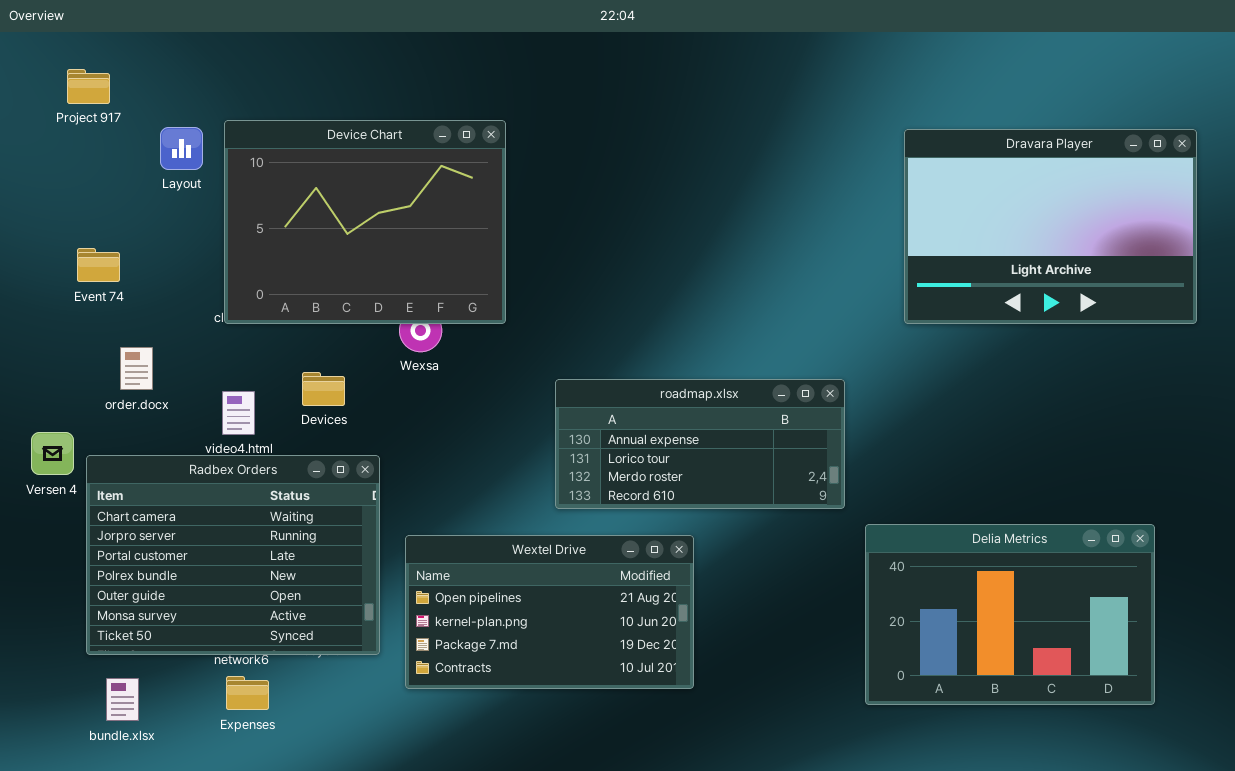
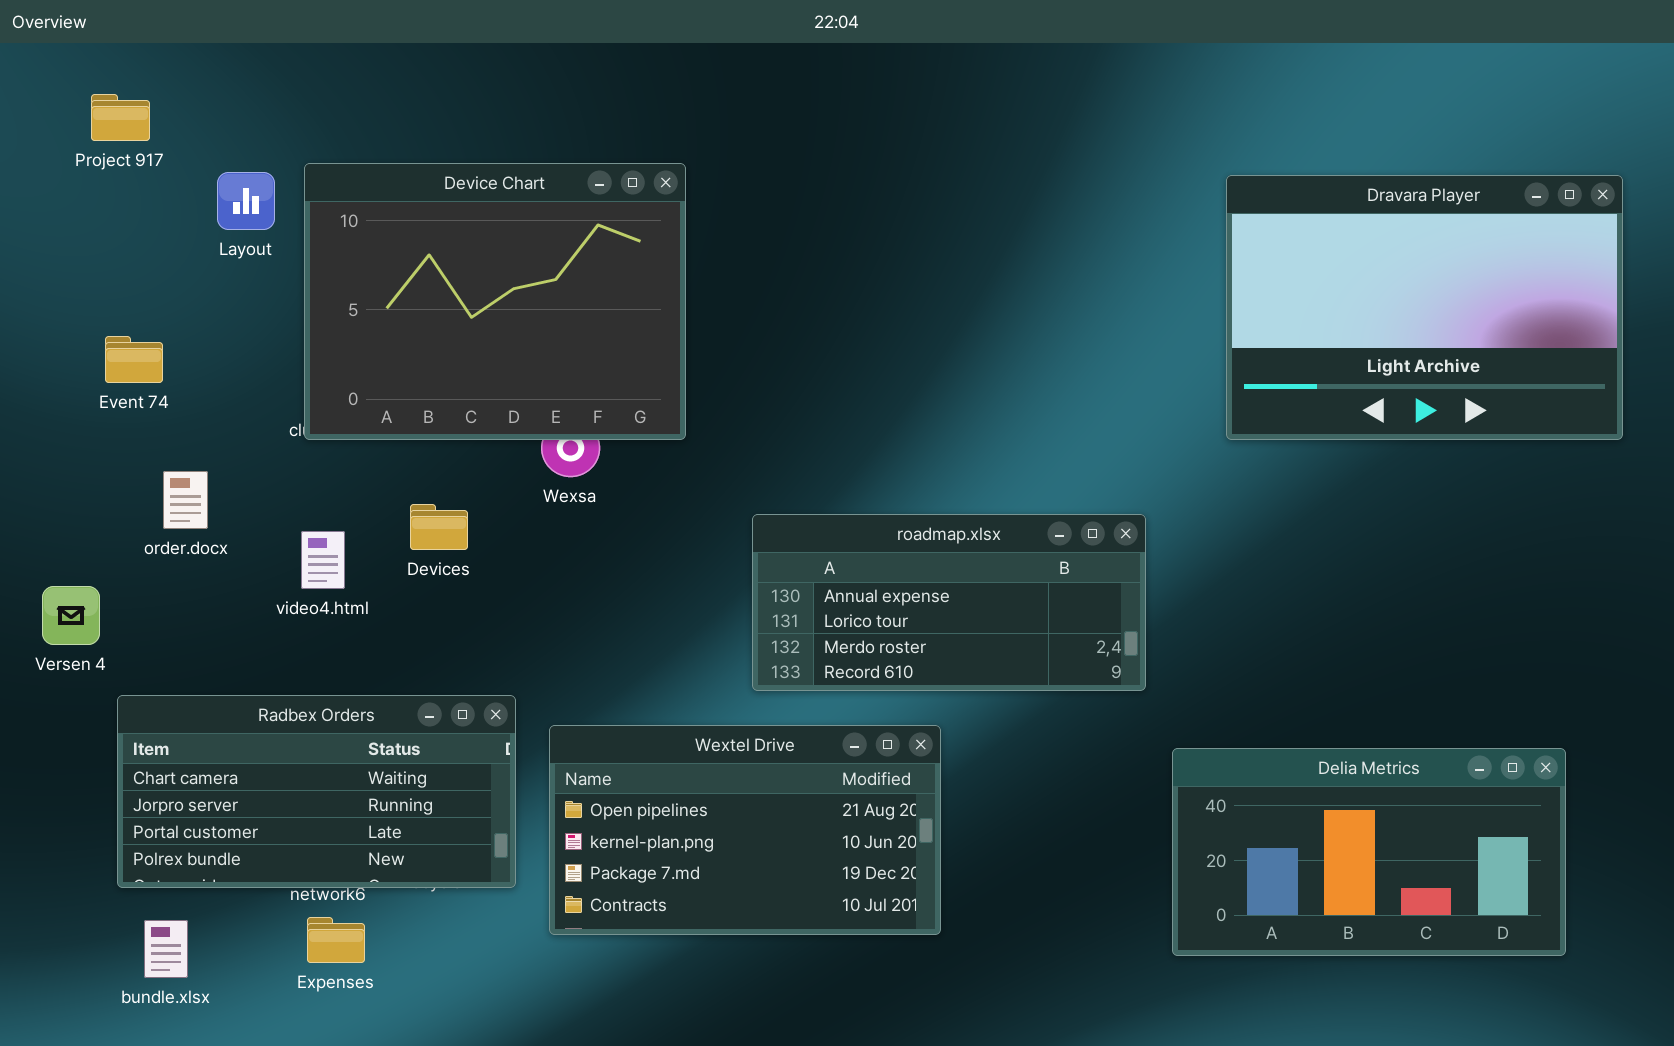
Radbex Orders: [86,455,380,655] -> [117,695,516,888], resized
Delia Metrics: [865,524,1155,705] -> [1172,748,1566,956], resized

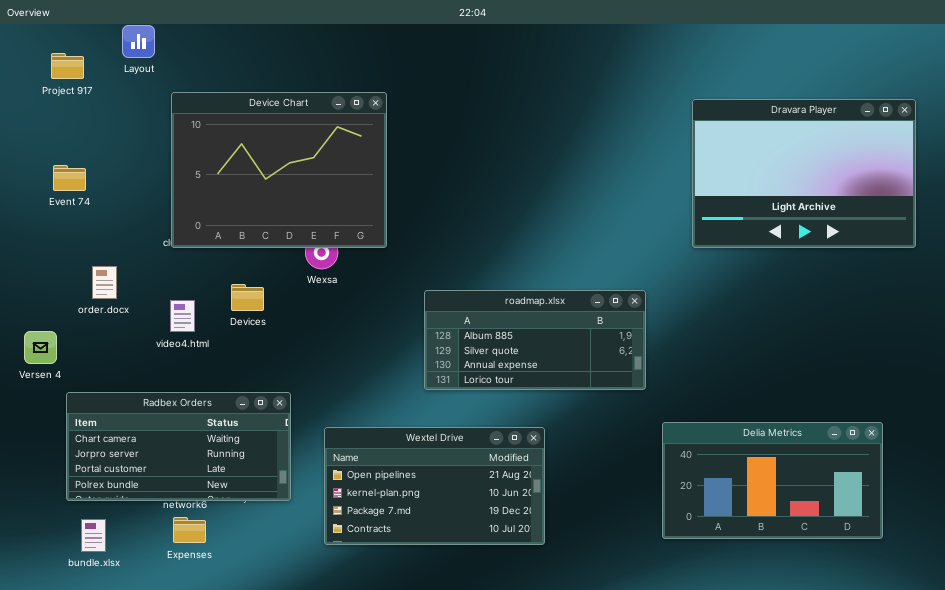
Layout: [217,172,275,230] -> [122,25,155,58], moved
Event 74: [105,336,163,383] -> [53,165,86,191], moved
roadmap.xlsx: [752,514,1146,691] -> [424,290,646,390], scrolled up 2 rows
Wextel Drive: [549,725,941,935] -> [324,427,545,545], moved

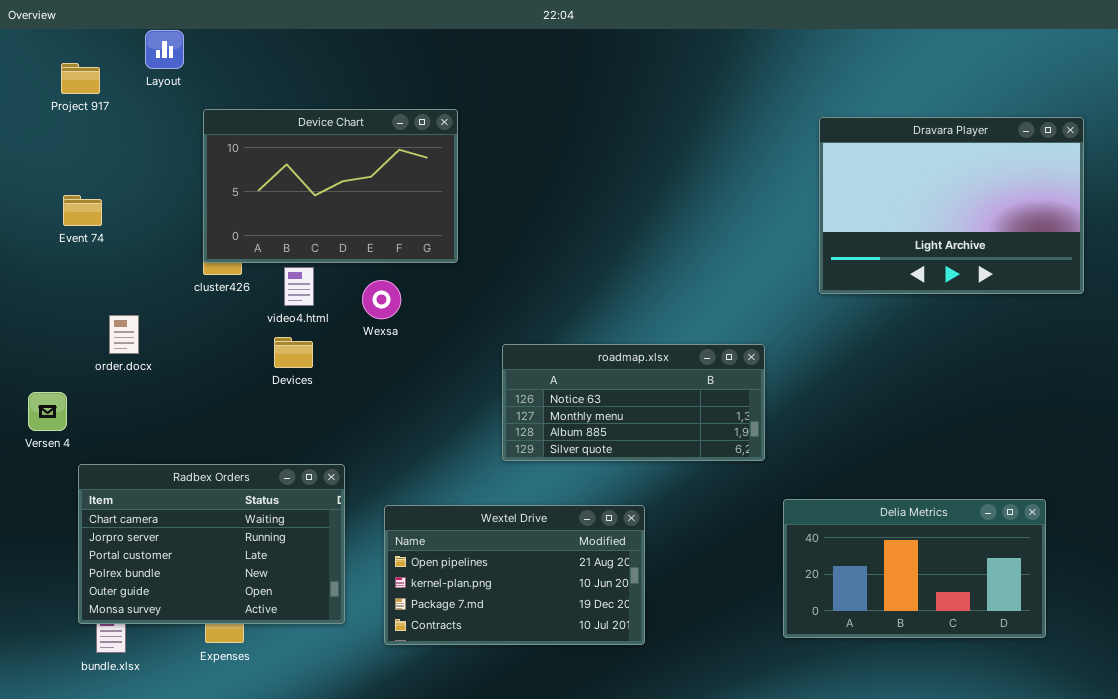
Device Chart: [171,92,387,248] -> [203,109,458,263], resized
roadmap.xlsx: [424,290,646,390] -> [502,344,765,461], scrolled up 2 rows
video4.html: [170,300,195,332] -> [284,267,314,306], moved
Radbex Orders: [66,392,291,501] -> [78,464,345,624], resized

